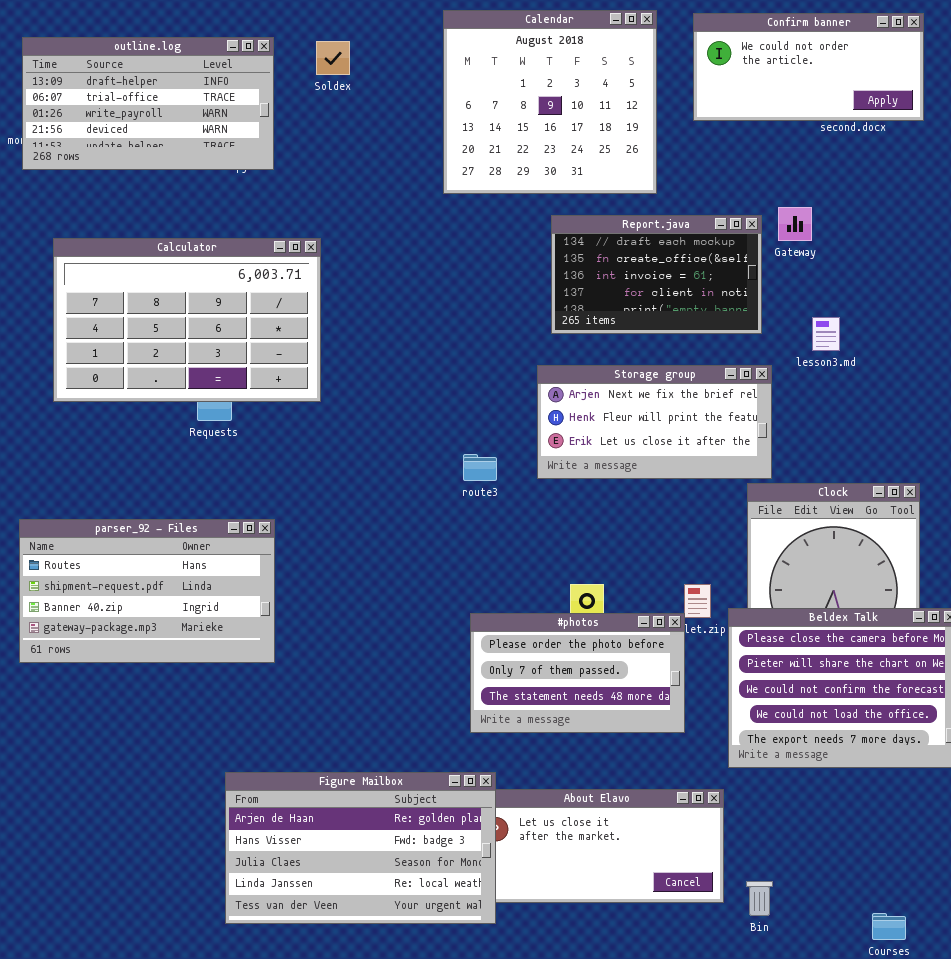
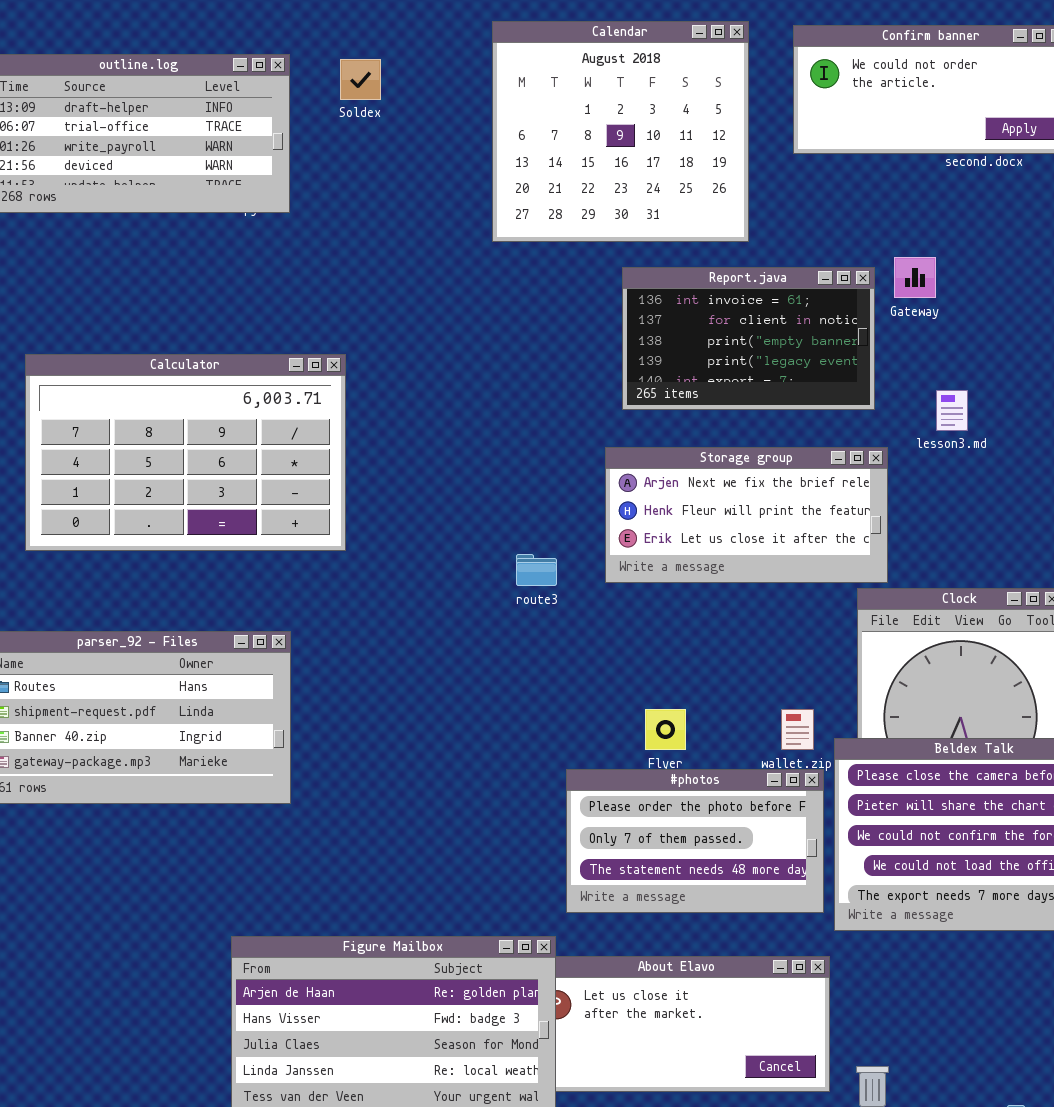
Report.java: [551,215,762,334] -> [622,267,875,410], scrolled down 2 rows
Calculator: [53,238,321,402] -> [25,354,346,551], moved
#photos: [470,613,685,733] -> [566,769,824,913], moved

